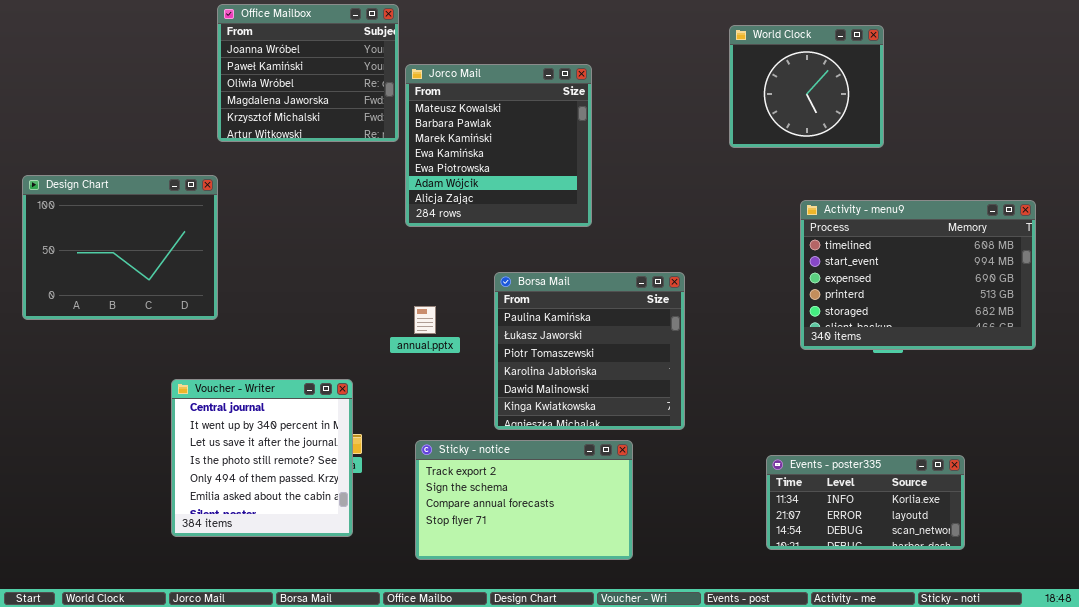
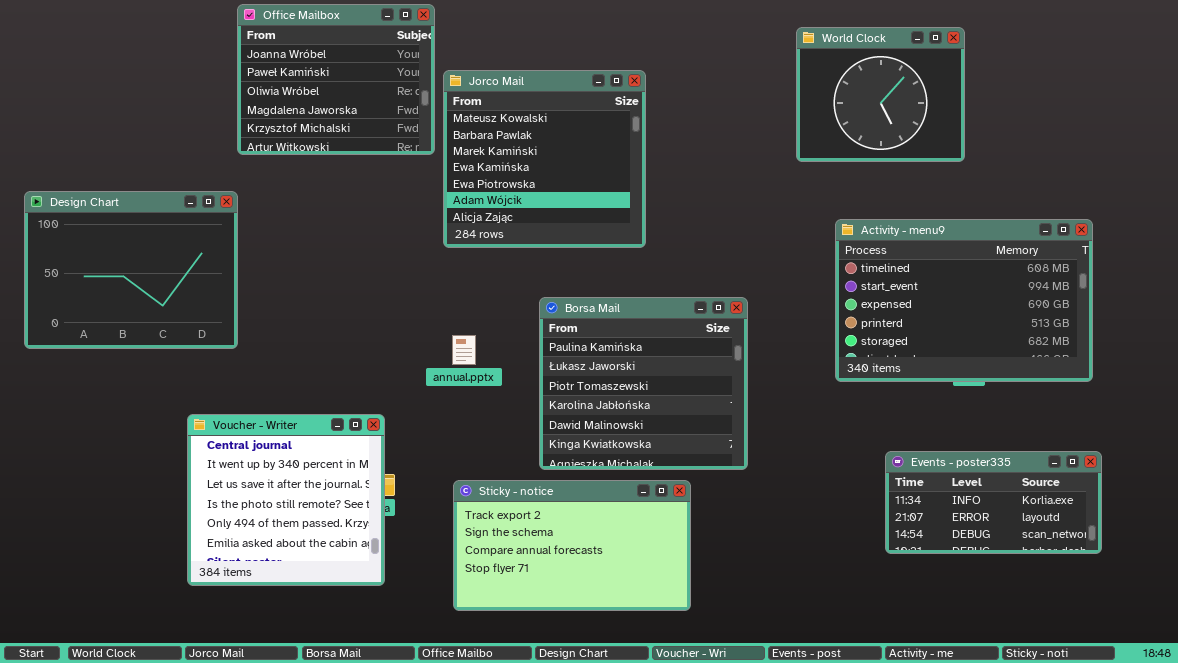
Activity - menu9: [800,200,1036,350] -> [835,219,1093,382], moved
Events - poster335: [766,455,965,550] -> [885,451,1102,554], moved

